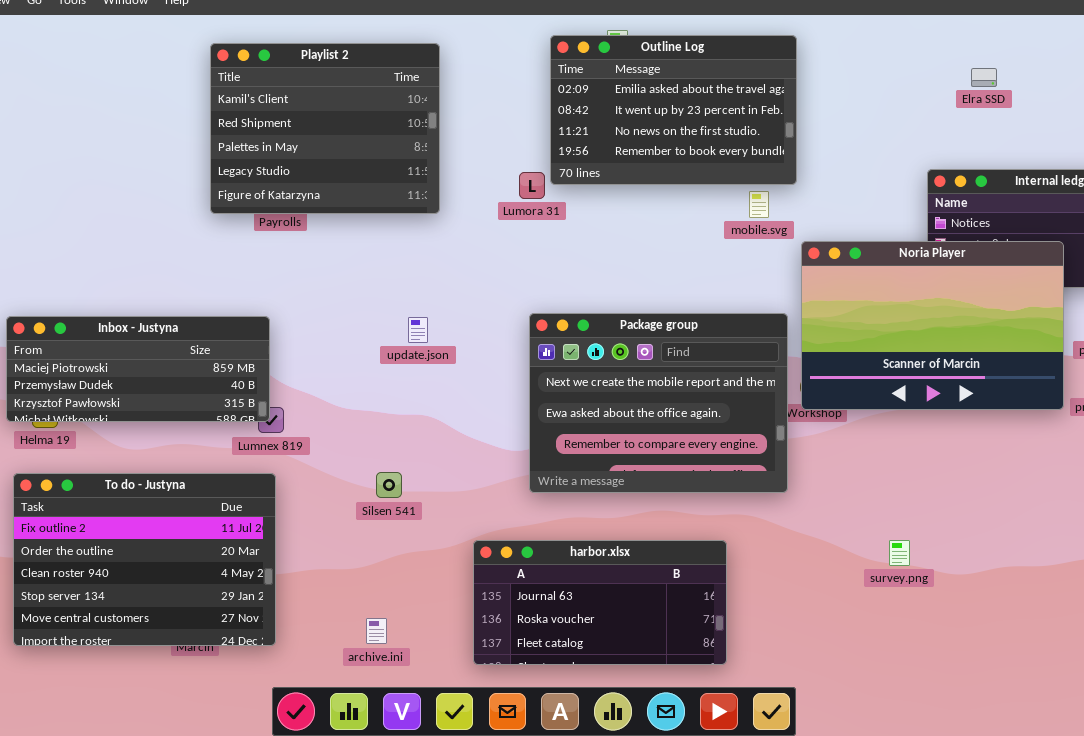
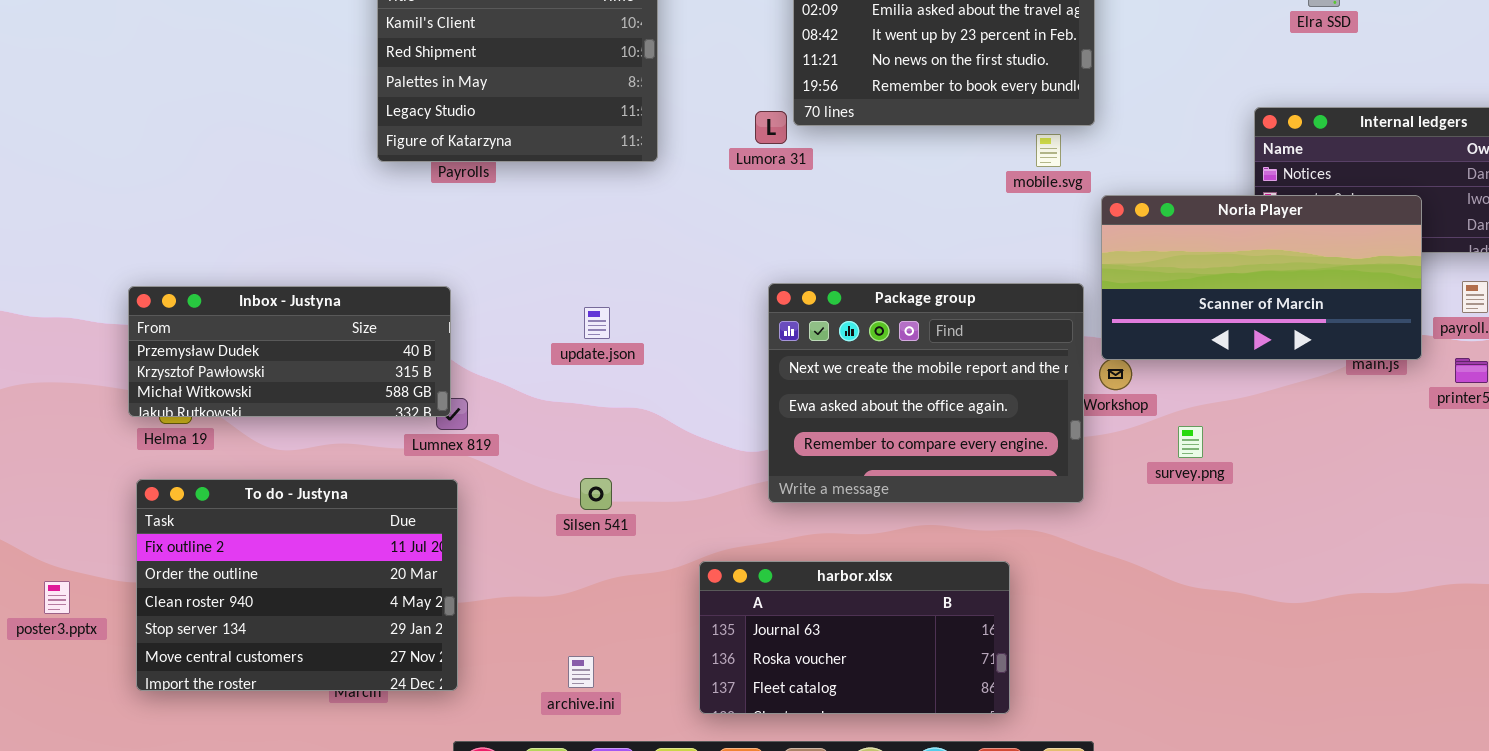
Noria Player: [801,241,1064,410] -> [1101,195,1422,360], resized
Inbox - Justyna: [6,316,270,422] -> [128,286,451,417], scrolled down 1 row
update.json: [408,317,428,343] -> [584,307,610,339], moved
survey.png: [889,540,910,566] -> [1178,426,1203,458], moved

